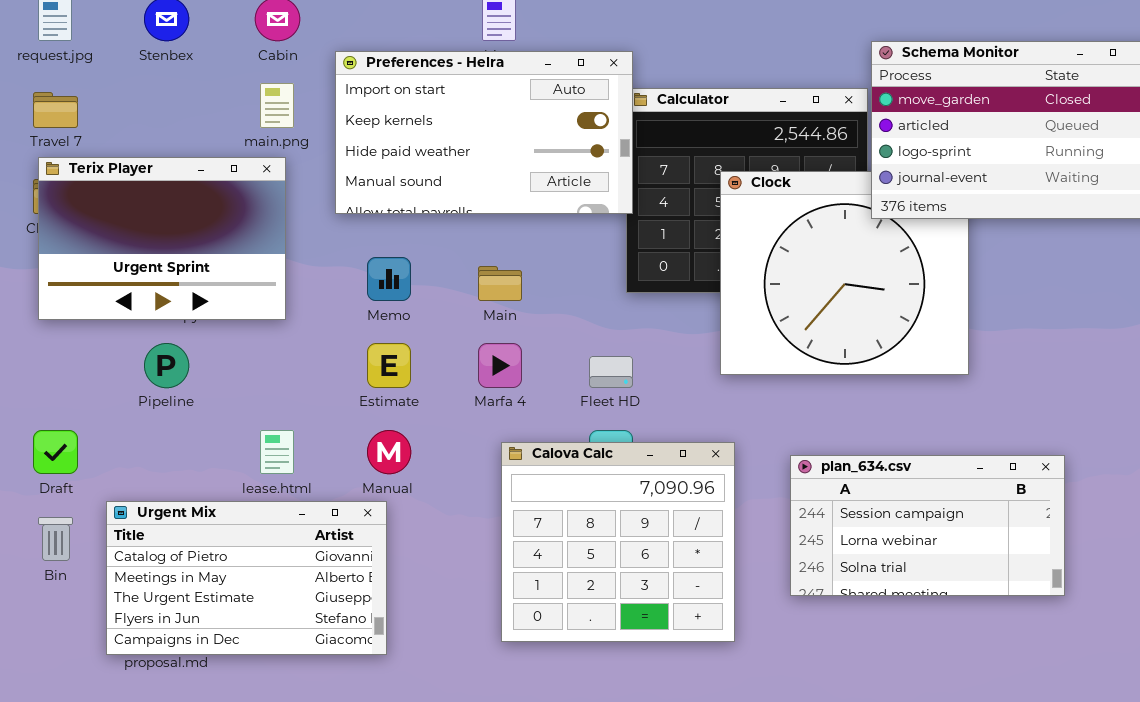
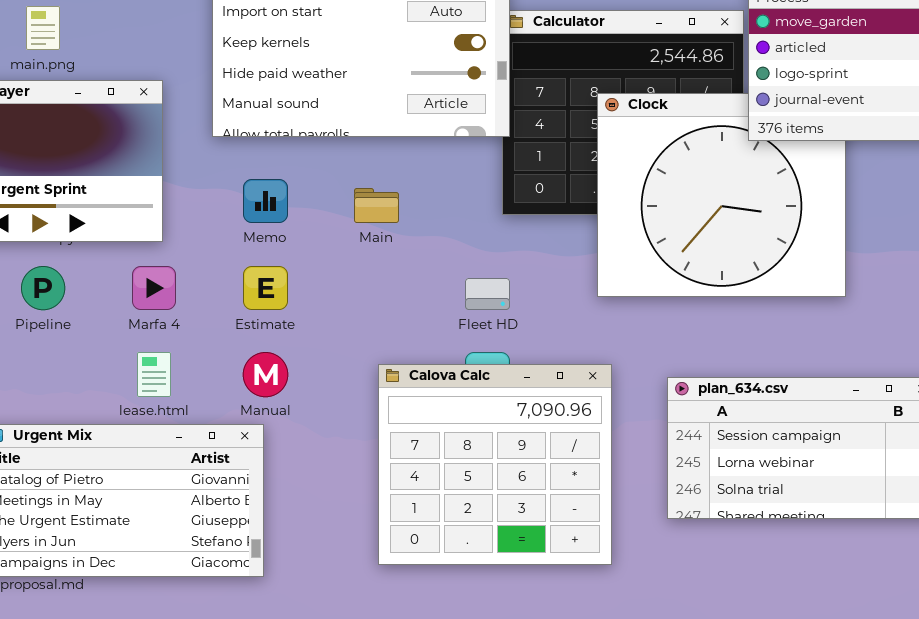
main.png: [260,83,294,128] -> [26,6,60,50], moved
Marfa 4: [478,343,522,388] -> [132,266,176,310], moved

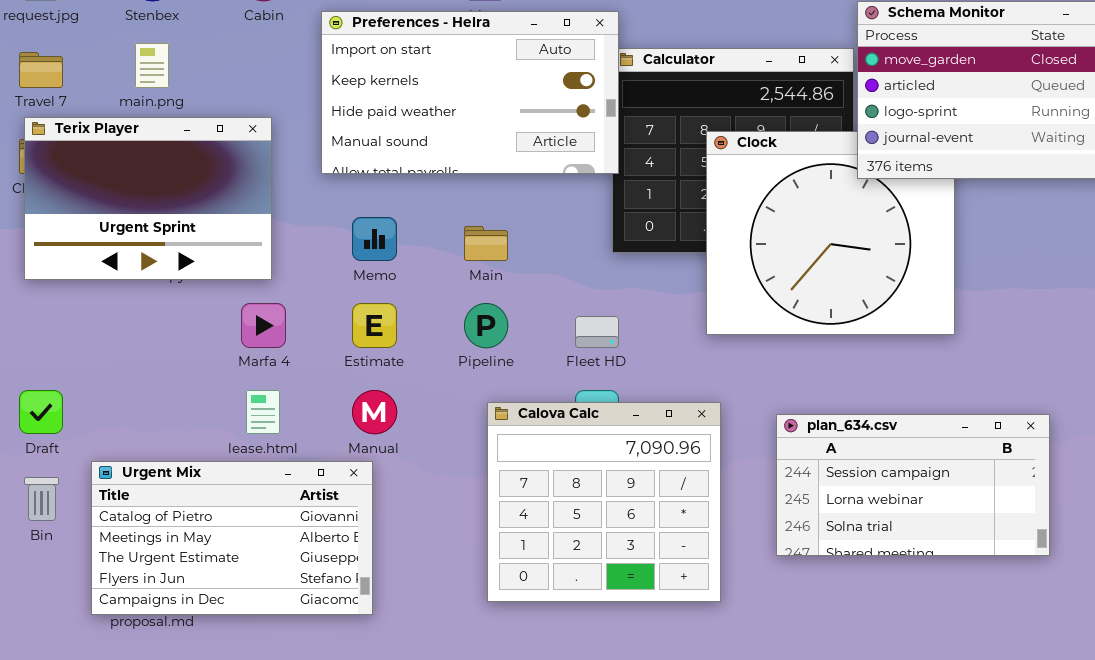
Pipeline: [21,266,65,310] -> [464,303,508,348], moved

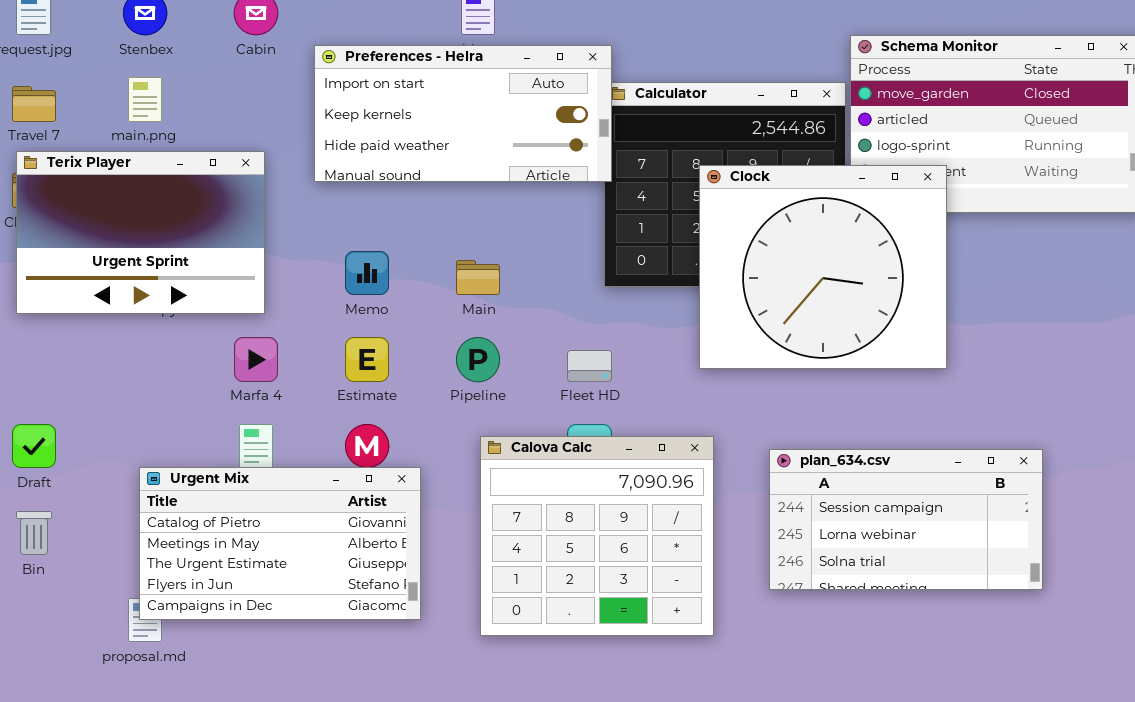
Preferences - Helra: [321,11,619,174] -> [314,45,612,182], resized
Clock: [706,131,955,335] -> [699,165,947,369], raised
Urgent Mix: [91,461,373,615] -> [139,467,421,620], moved

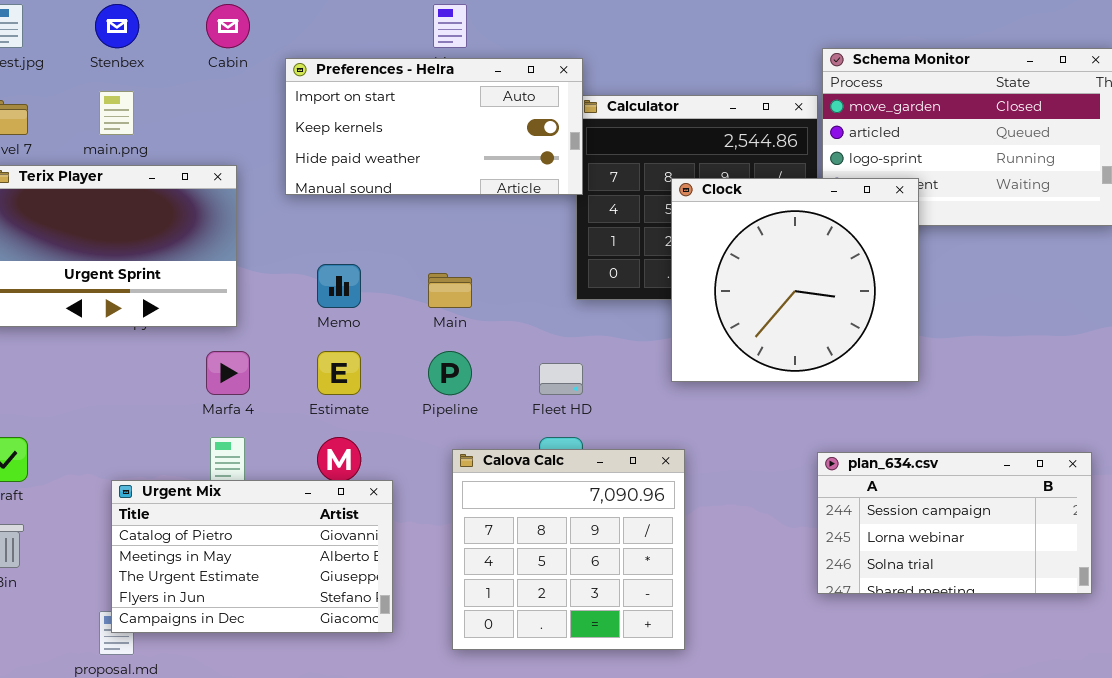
plan_634.csv: [769,449,1043,590] -> [817,452,1092,594], moved

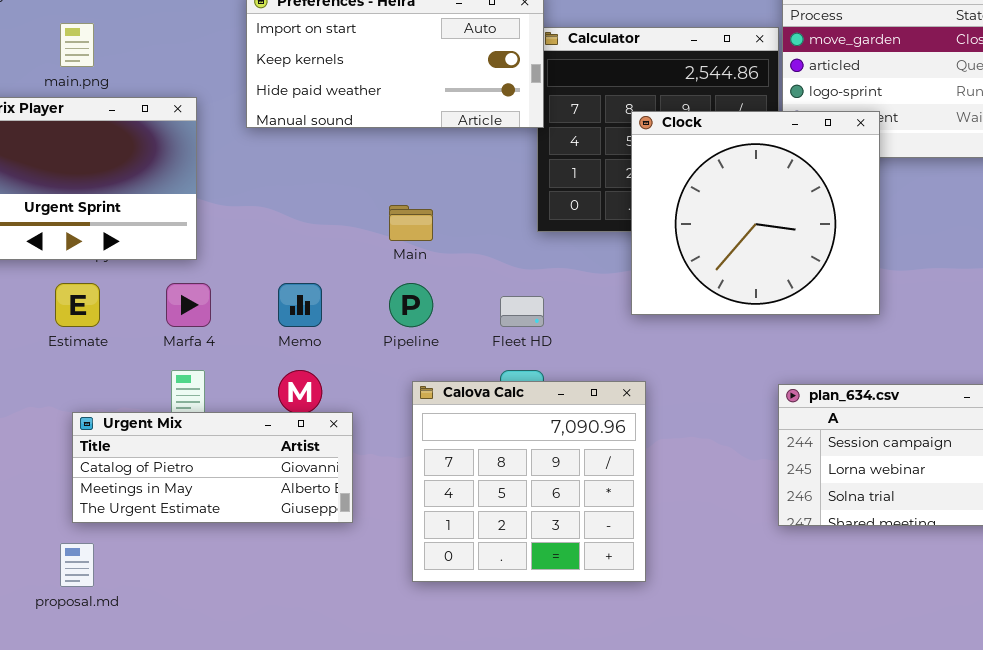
Memo: [317,264,361,308] -> [278,283,322,327], moved
Estimate: [317,351,361,395] -> [55,283,100,327], moved
Urgent Mix: [111,480,393,633] -> [72,412,353,523], resized

